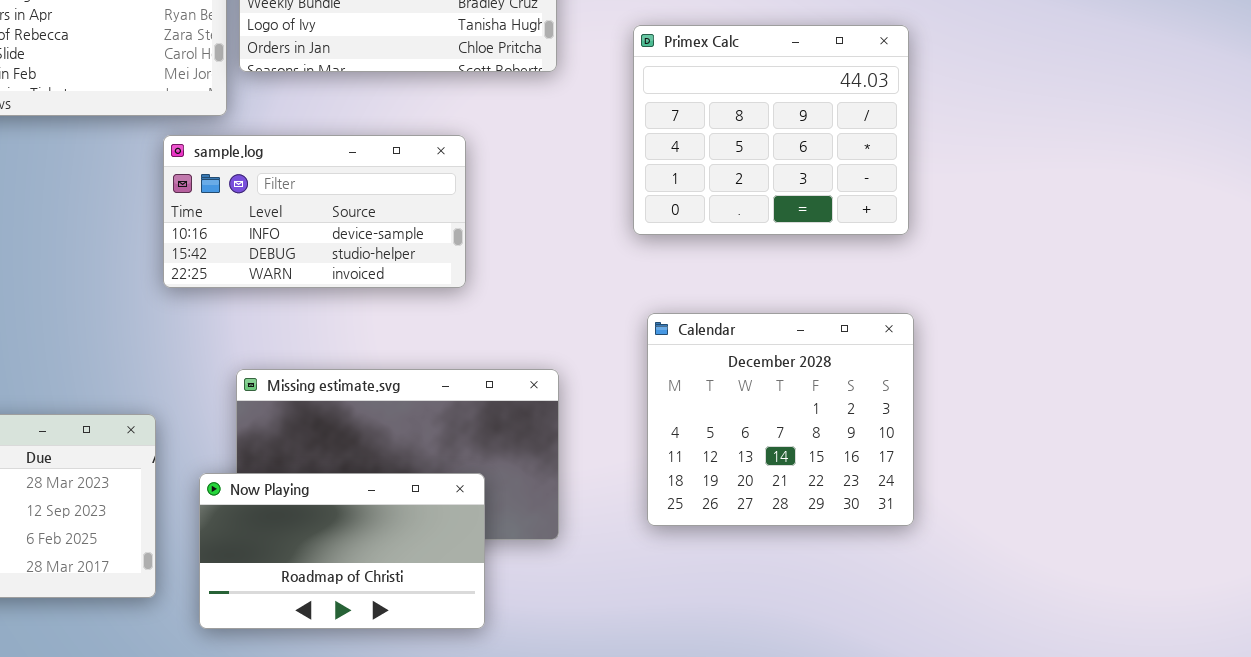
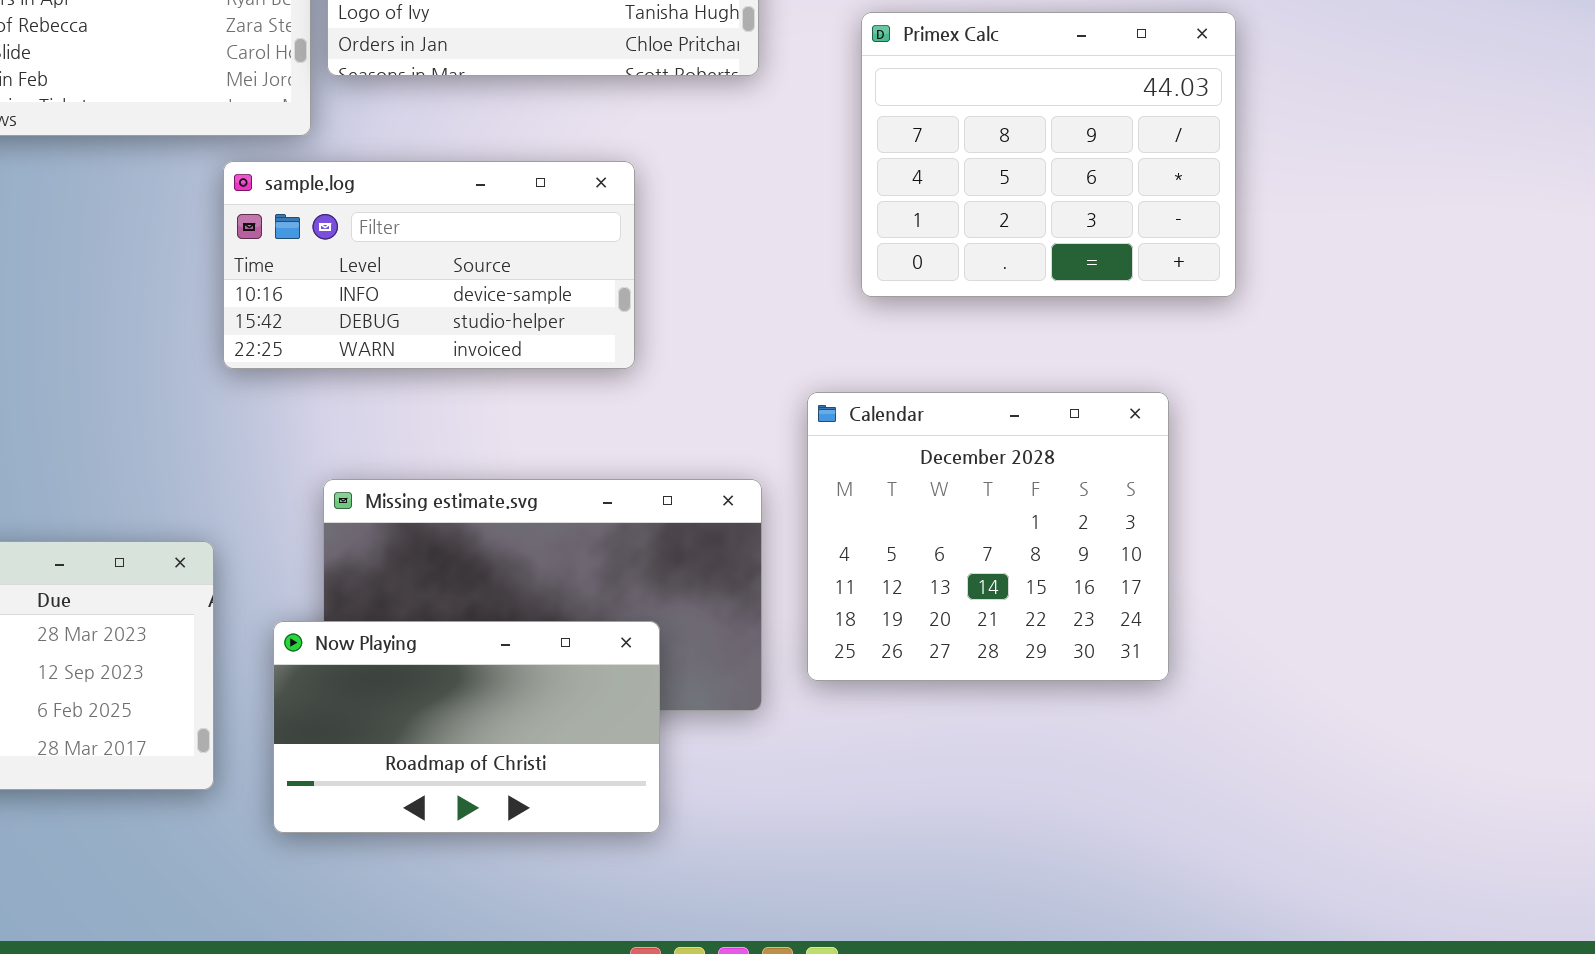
Calendar: [647,313,914,526] -> [807,392,1169,681], moved

